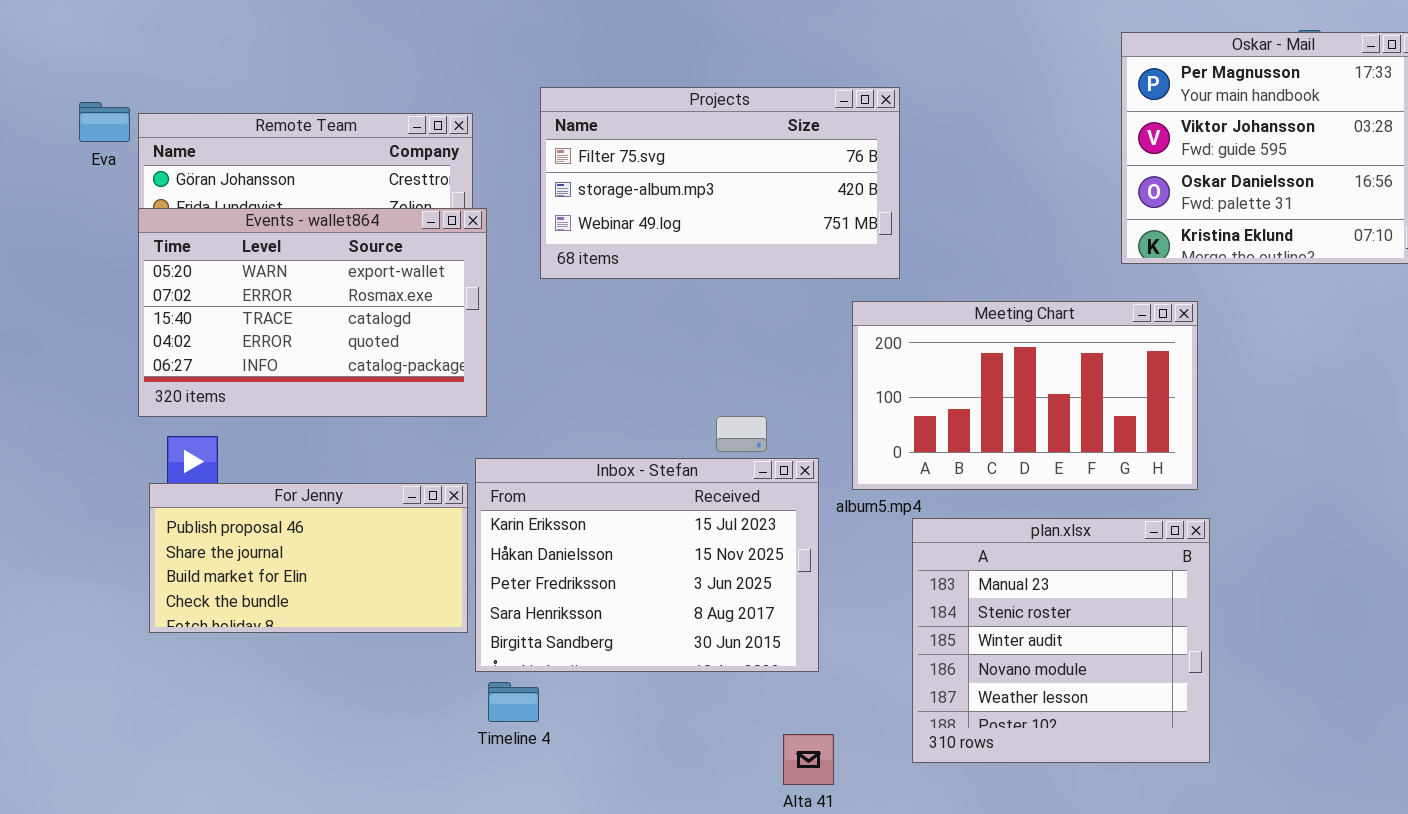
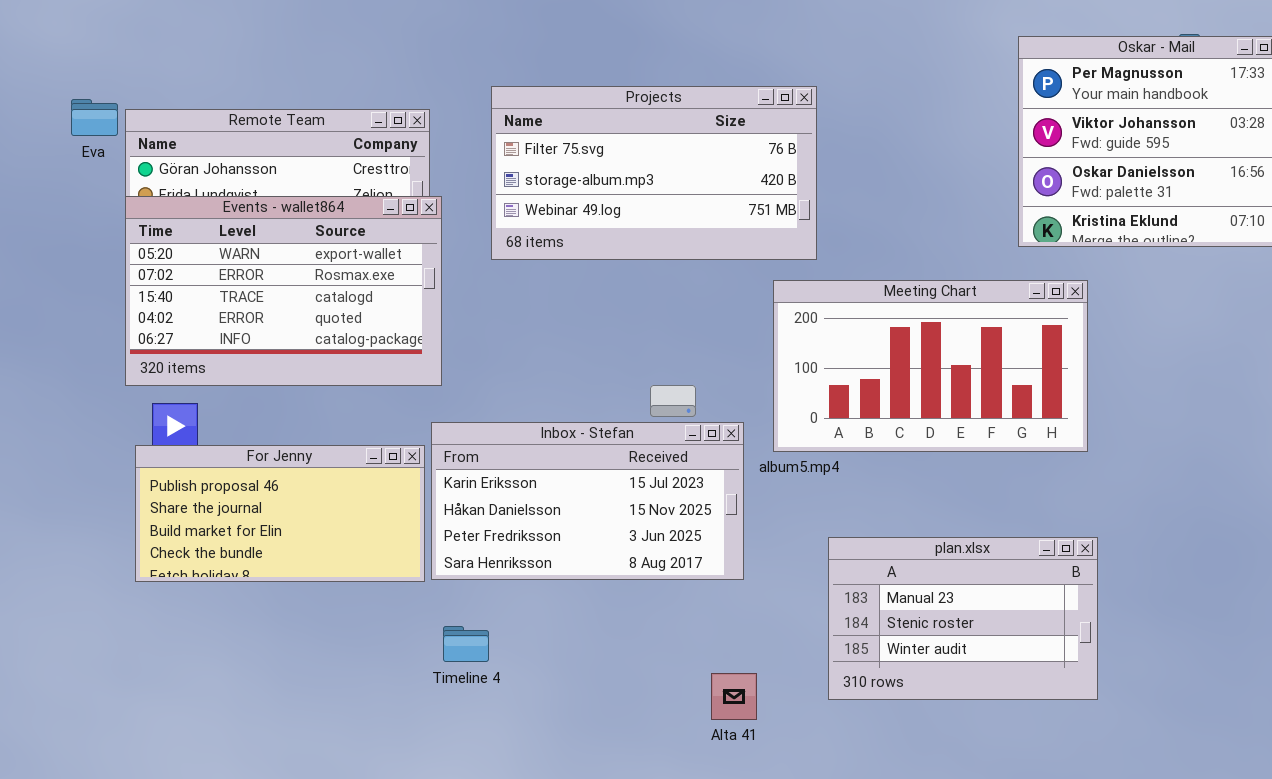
Inbox - Stefan: [475,458,819,672] -> [431,422,744,580], resized
plan.xlsx: [912,518,1210,763] -> [828,537,1098,700], resized

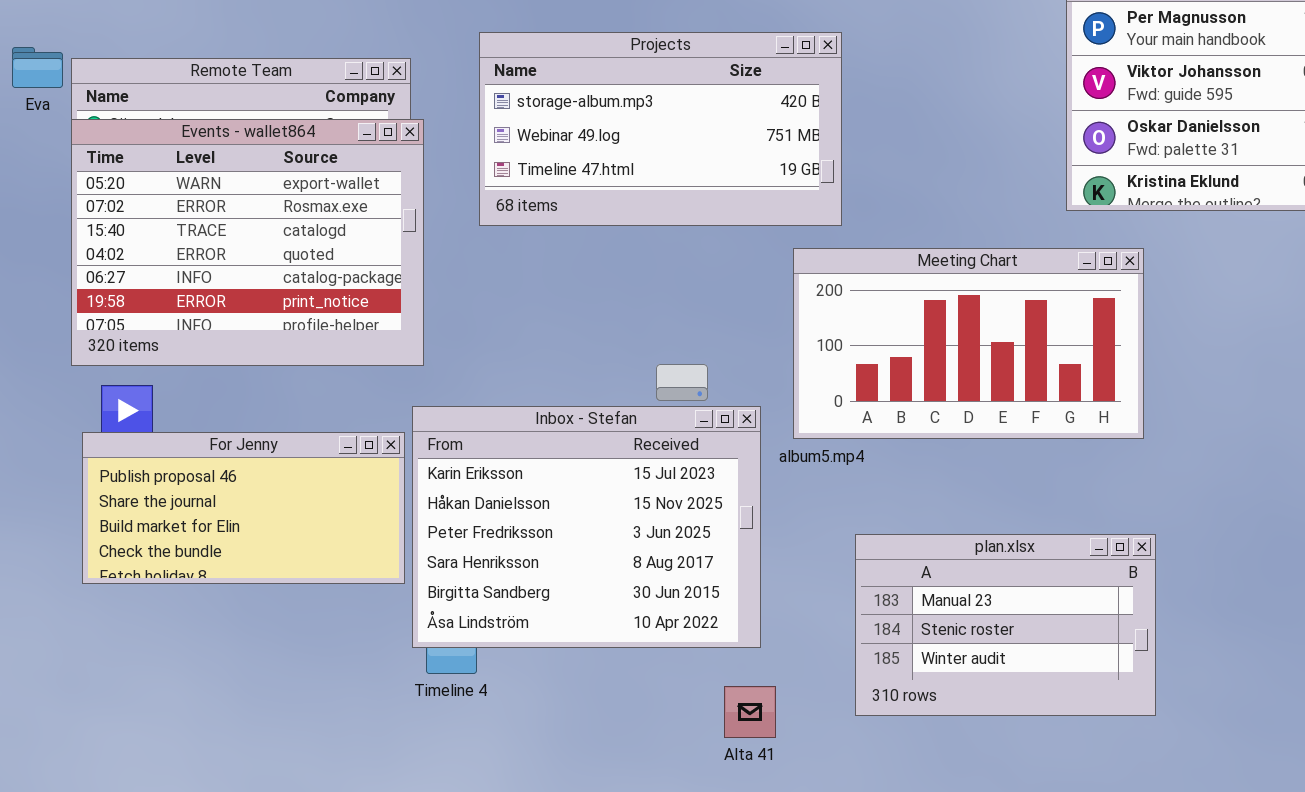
Projects: [491,86,817,260] -> [479,32,842,226], scrolled down 1 row
Events - wallet864: [125,196,442,386] -> [71,119,424,366], resized
Inbox - Stefan: [431,422,744,580] -> [412,406,761,648], resized

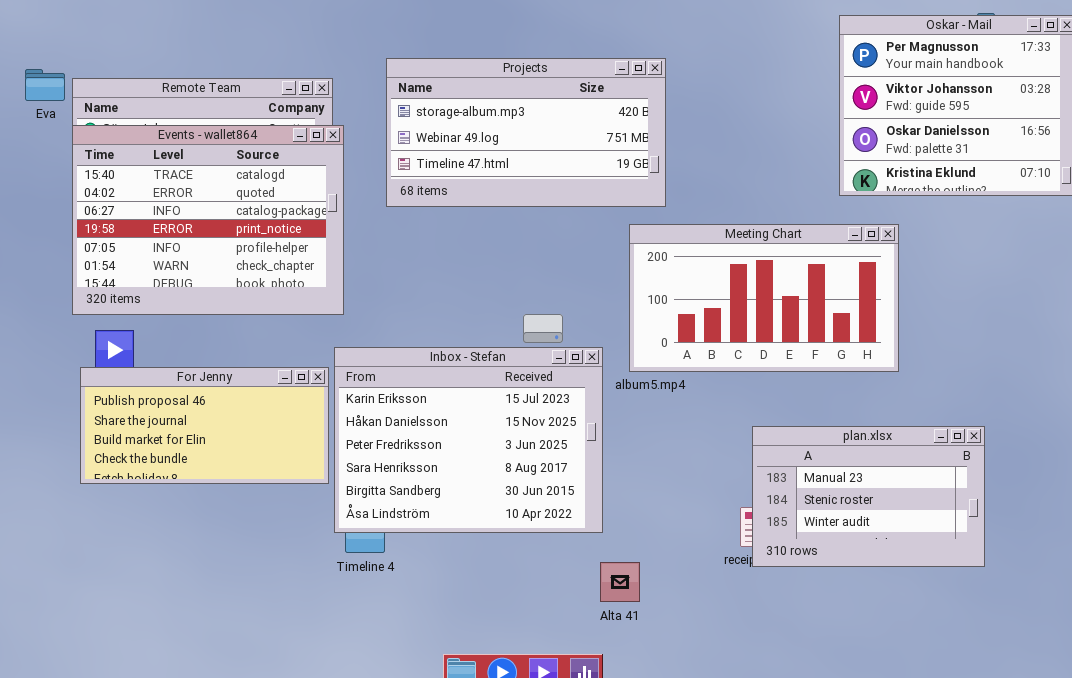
Events - wallet864: [71,119,424,366] -> [72,125,344,315], scrolled down 2 rows
plan.xlsx: [855,534,1156,716] -> [752,426,985,567], moved
Alta 41: [724,686,776,738] -> [600,562,640,602], moved

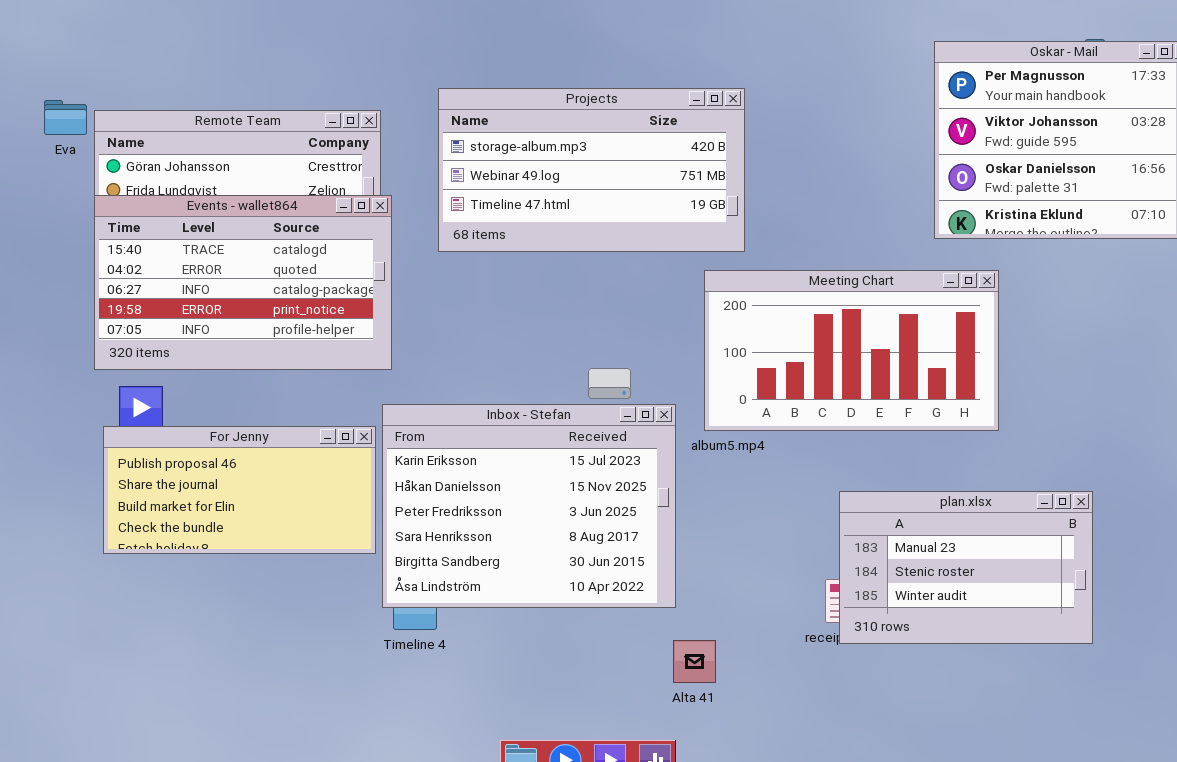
Events - wallet864: [72,125,344,315] -> [94,195,392,370], resized

